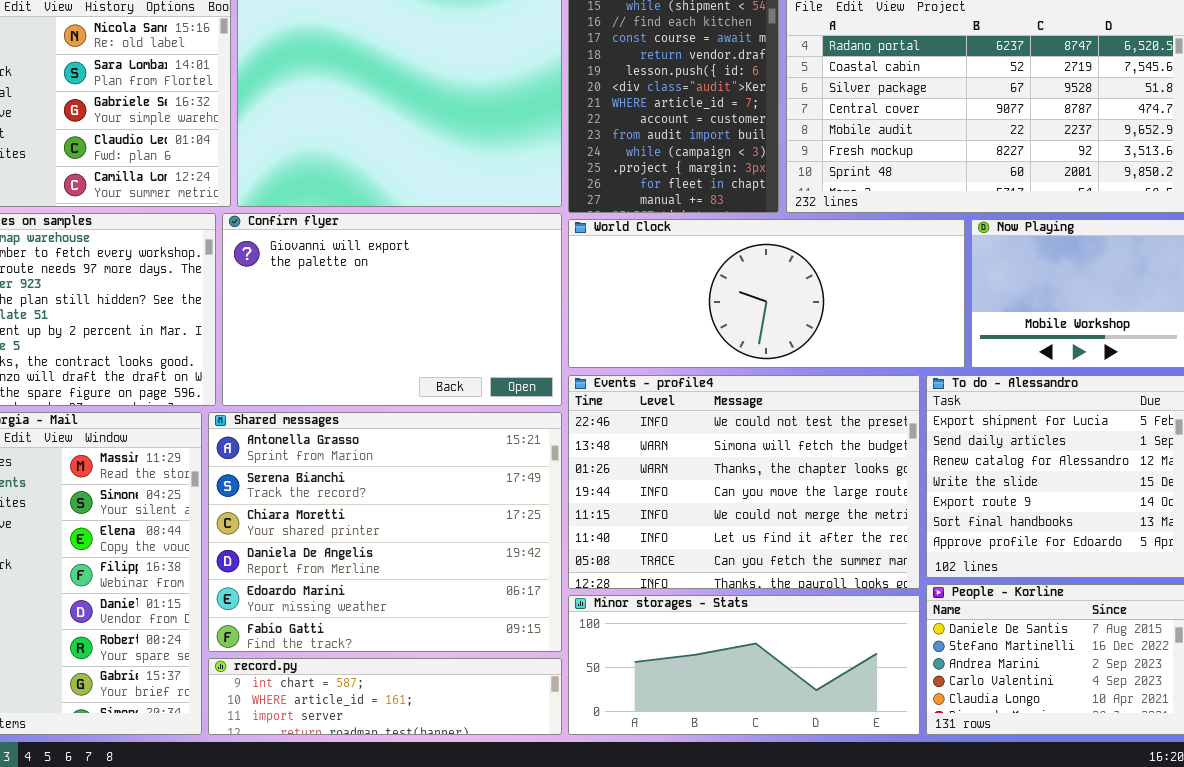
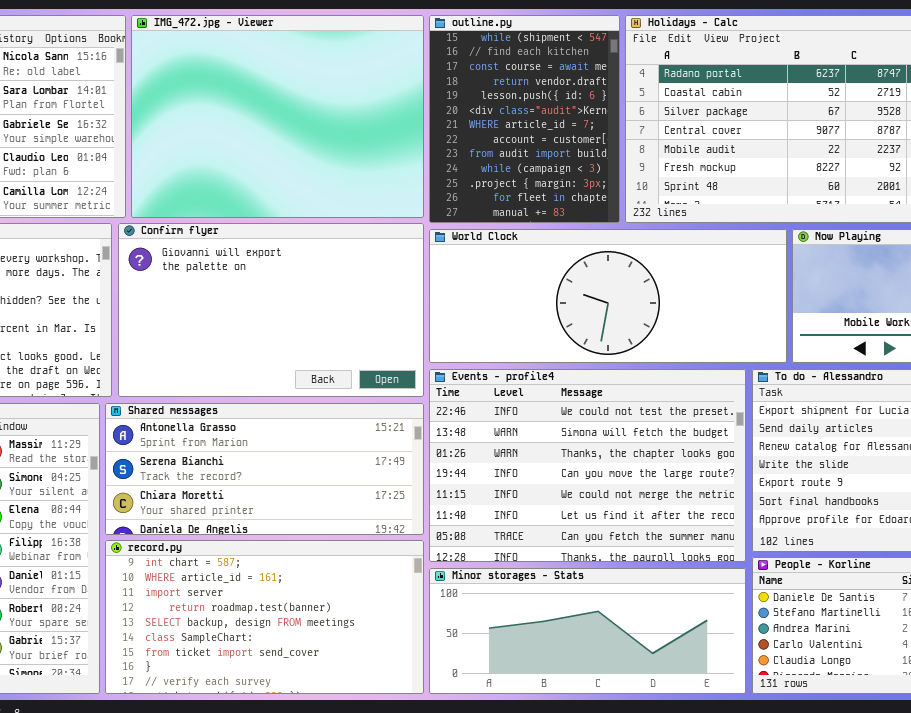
Shared messages: [208,412,562,652] -> [105,403,424,535], resized
record.py: [208,658,562,735] -> [105,540,424,694], resized

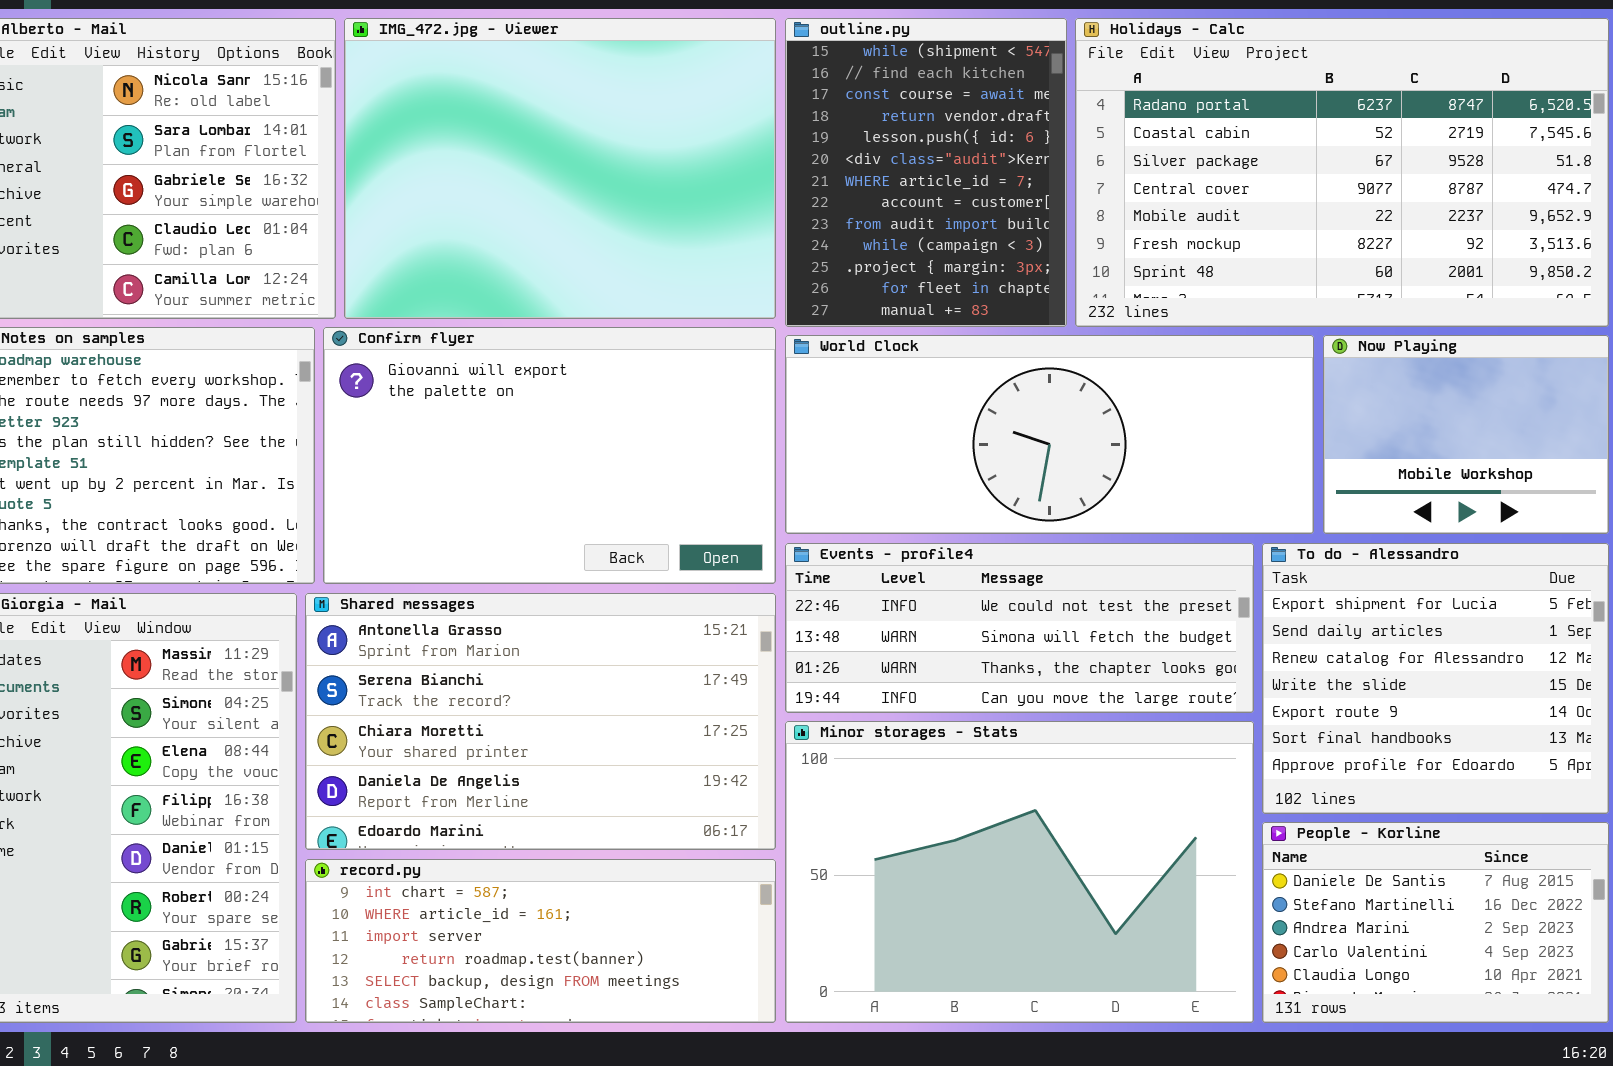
Events - profile4: [429,369,746,562] -> [785,543,1254,713], resized
Shared messages: [105,403,424,535] -> [305,593,776,850], resized
record.py: [105,540,424,694] -> [305,859,776,1023], resized
Minor storages - Stats: [429,568,746,694] -> [785,721,1254,1023], resized

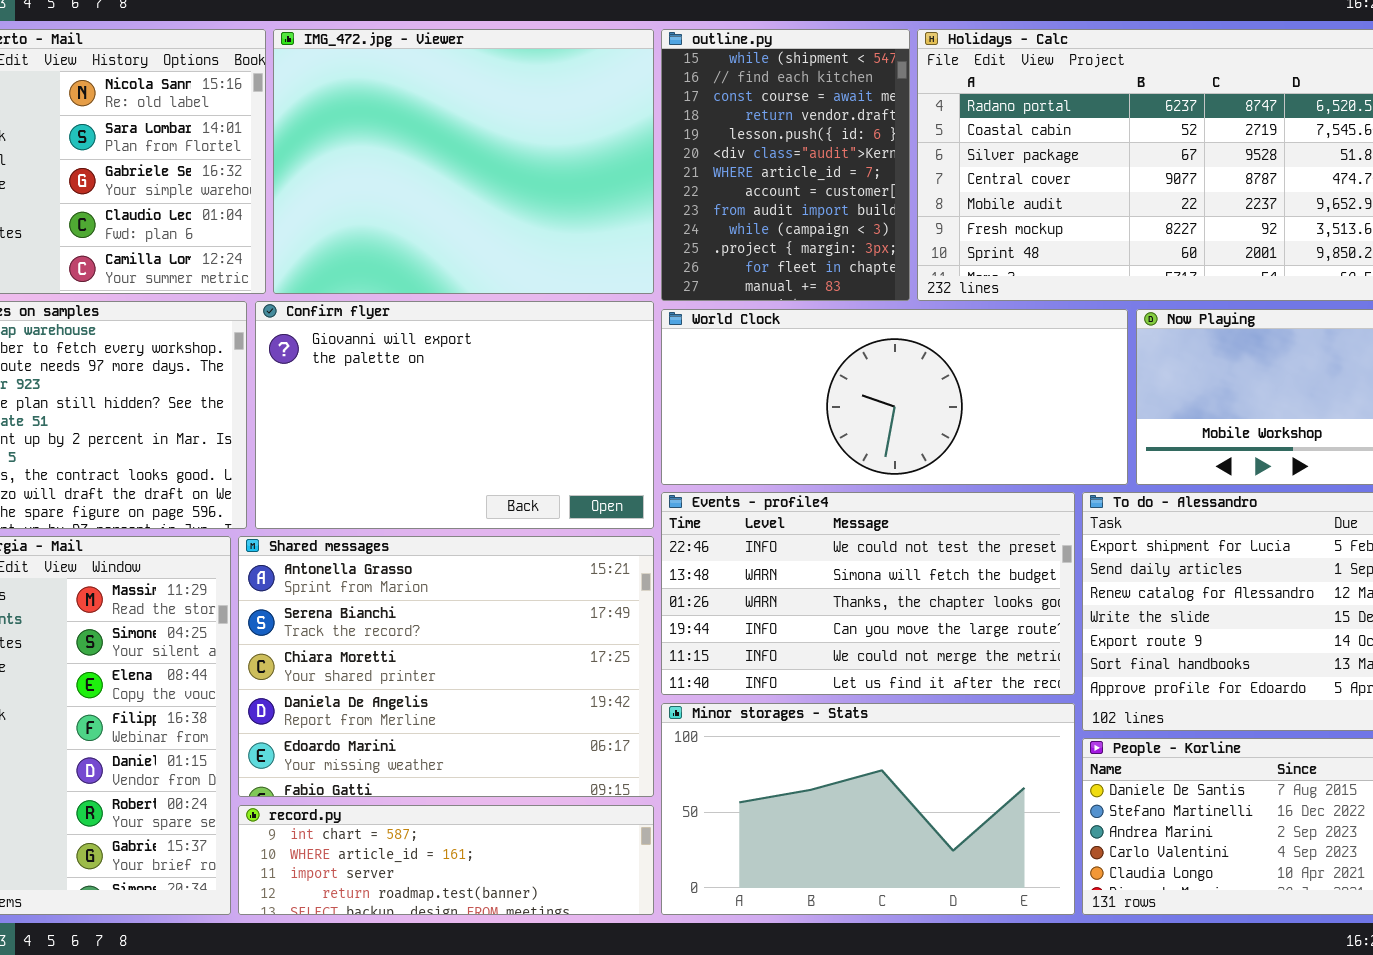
Events - profile4: [785,543,1254,713] -> [661,492,1075,695], resized
Shared messages: [305,593,776,850] -> [238,536,654,797], resized
Minor storages - Stats: [785,721,1254,1023] -> [661,703,1075,915], resized
record.py: [305,859,776,1023] -> [238,805,654,915], resized

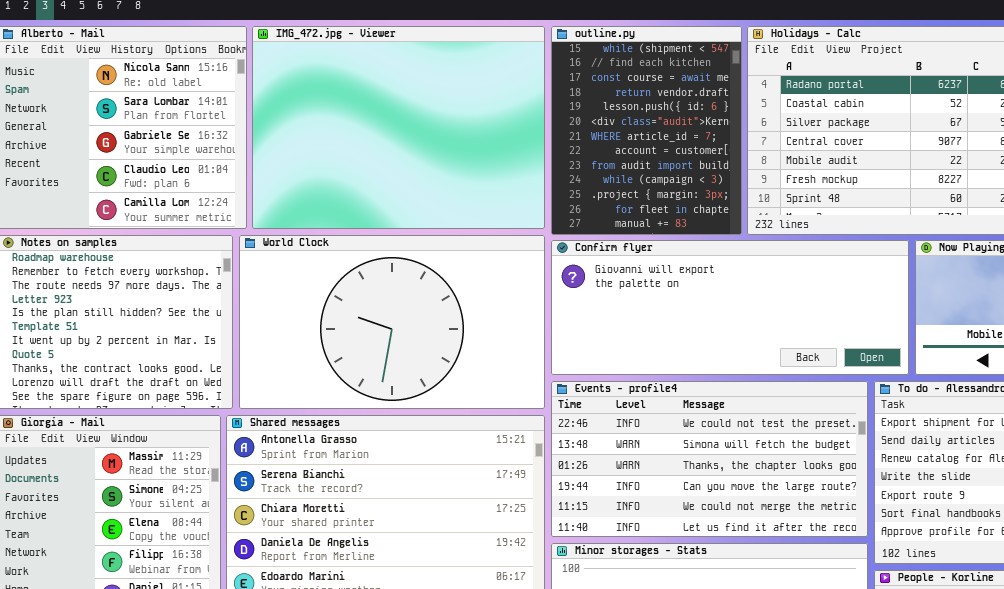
Confirm flyer: [255,301,654,529] -> [551,240,909,375], moved, resized
World Clock: [661,309,1128,485] -> [239,235,545,409], moved, resized

